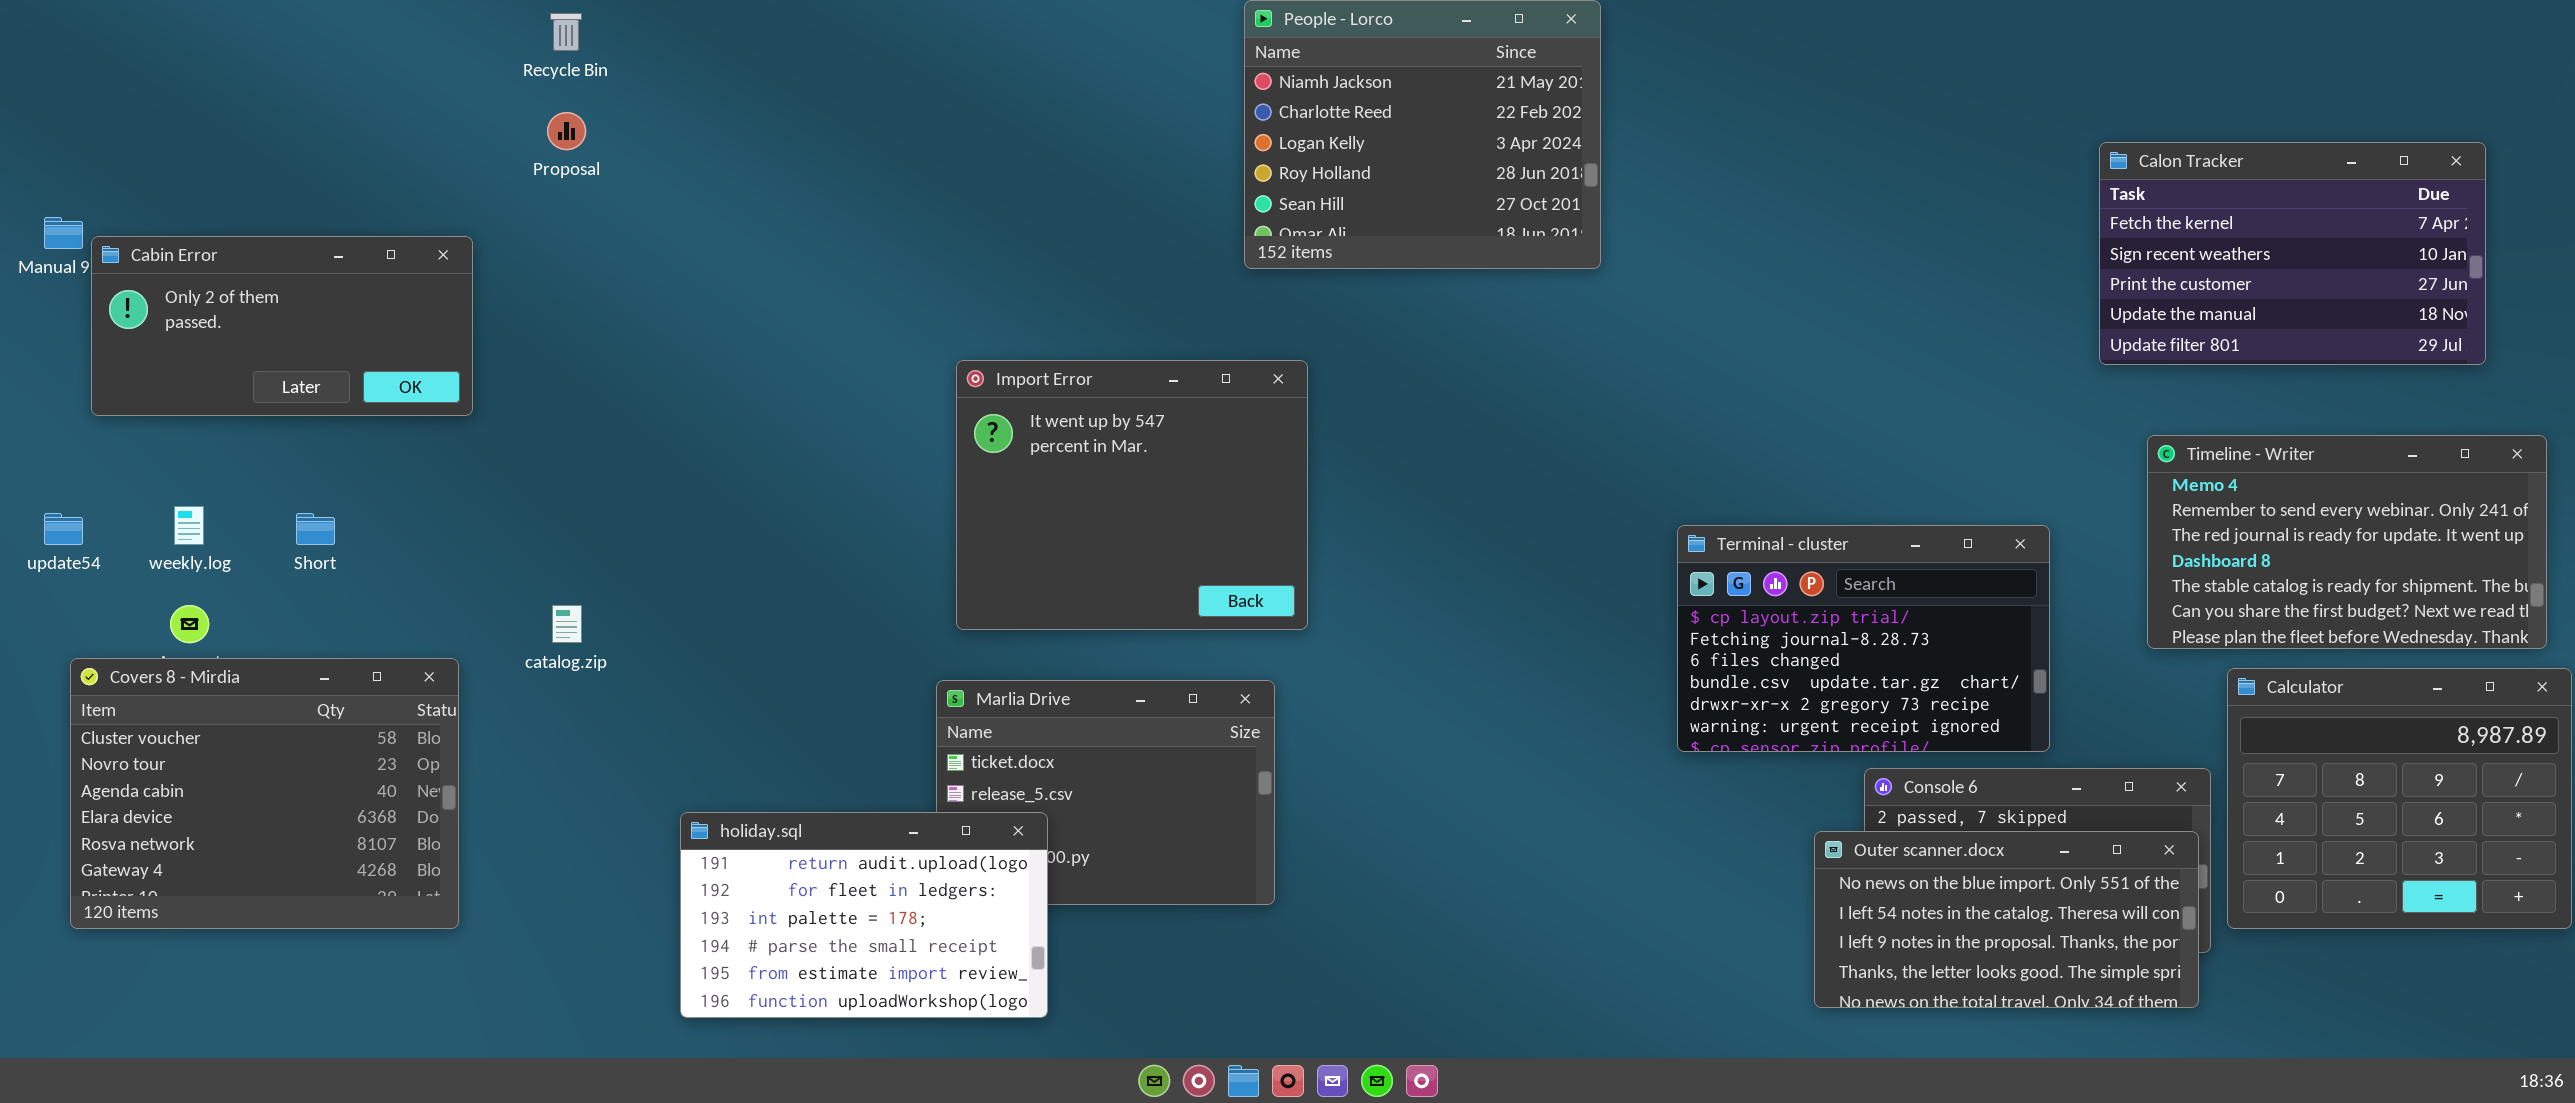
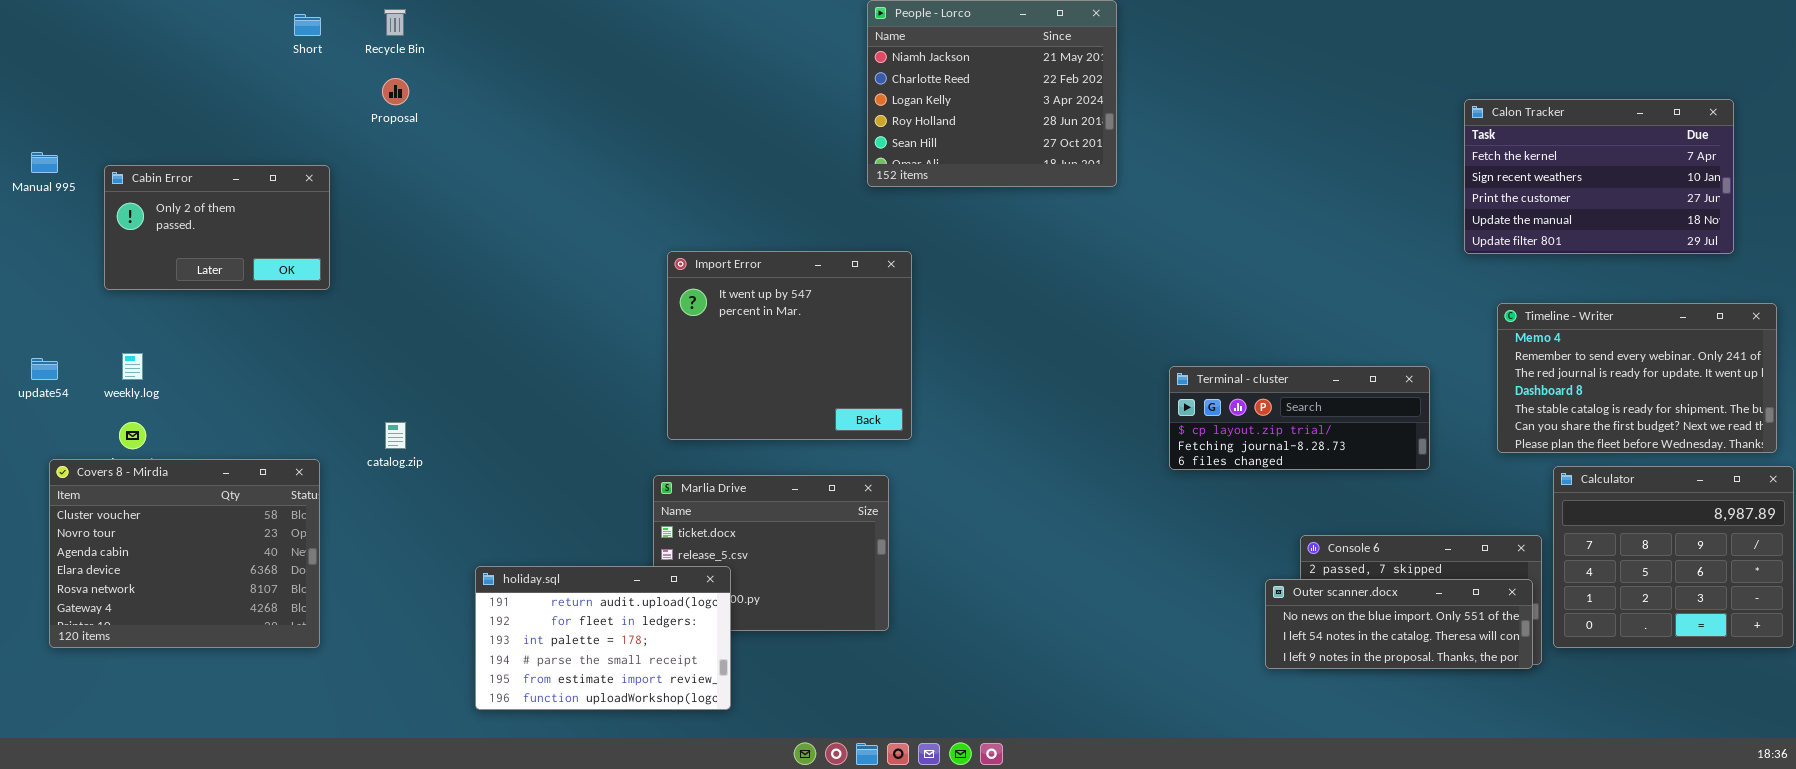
Cabin Error: [91,236,473,416] -> [104,165,330,290], resized
Short: [296,513,335,545] -> [294,14,321,36], moved
Terminal - cluster: [1677,525,2050,752] -> [1169,366,1430,470], resized
Outer scanner.docx: [1814,831,2199,1008] -> [1265,579,1533,669], resized

